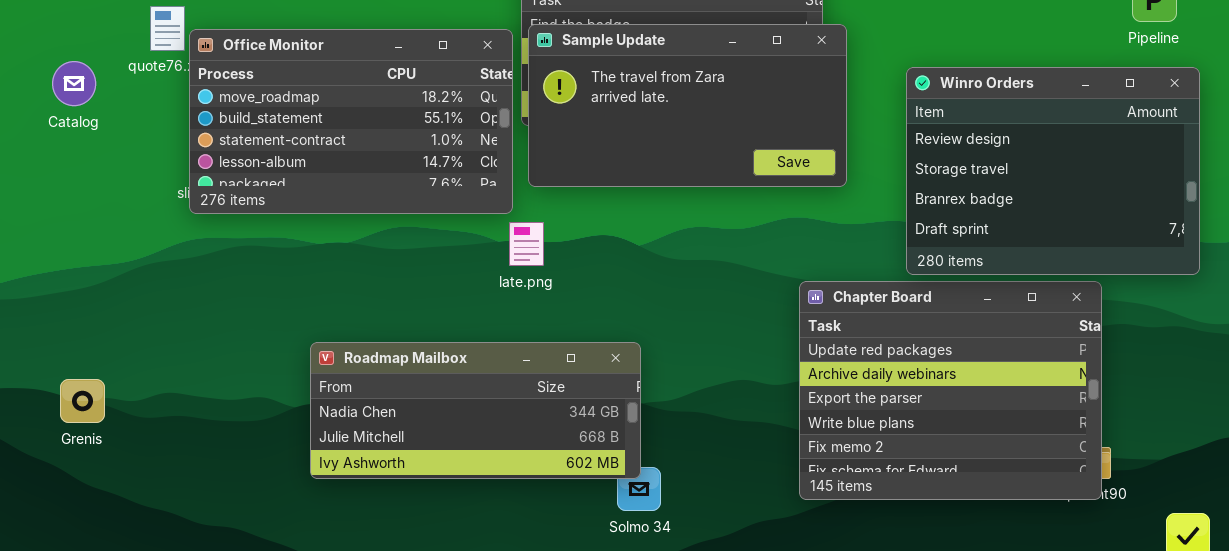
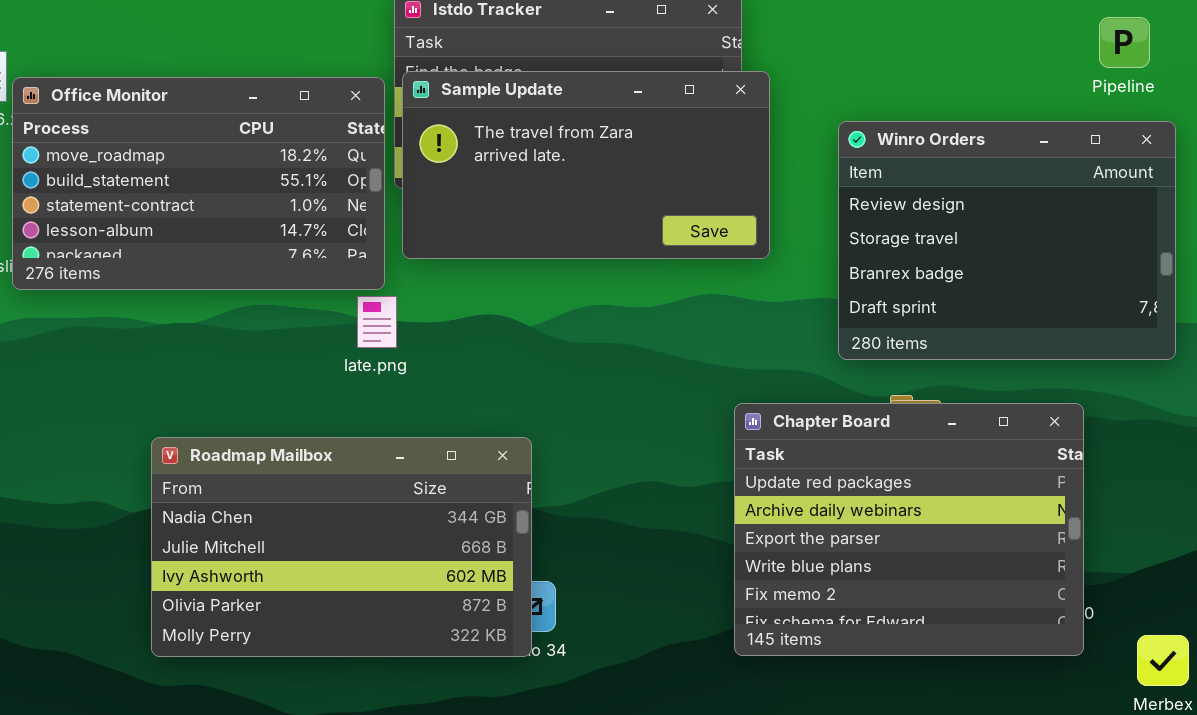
late.png: [509,222,544,266] -> [357,296,397,348], moved
Chapter Board: [799,281,1102,500] -> [734,403,1084,656], moved
Roadmap Mailbox: [310,342,641,479] -> [151,437,532,657], resized

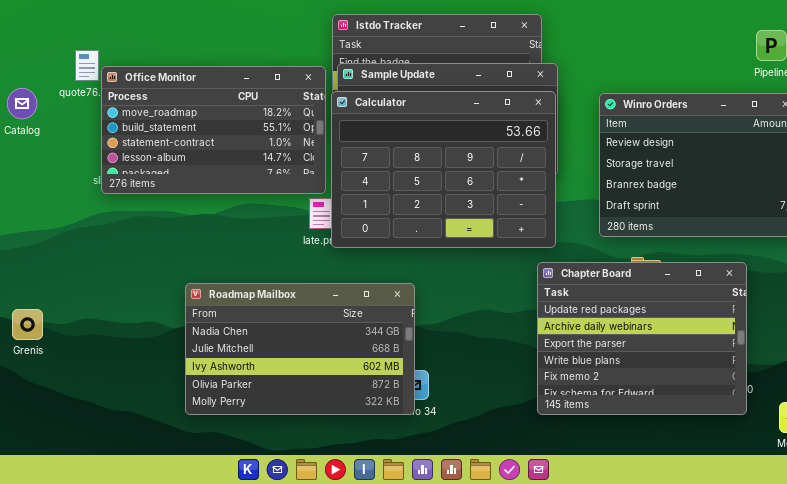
Calculator: none -> [331,91,556,248], opened

